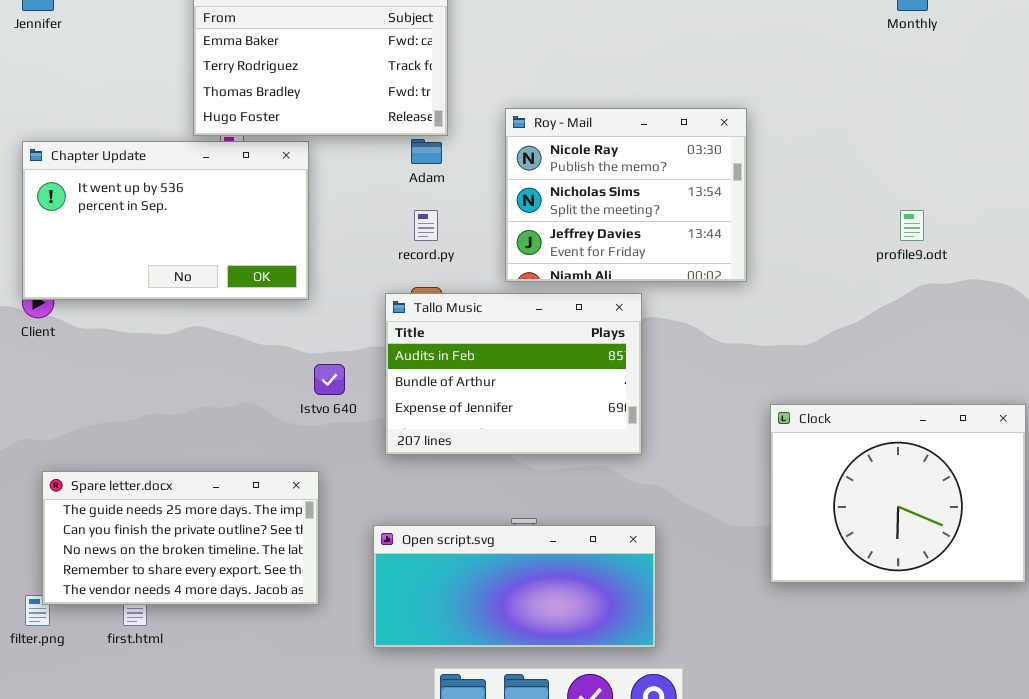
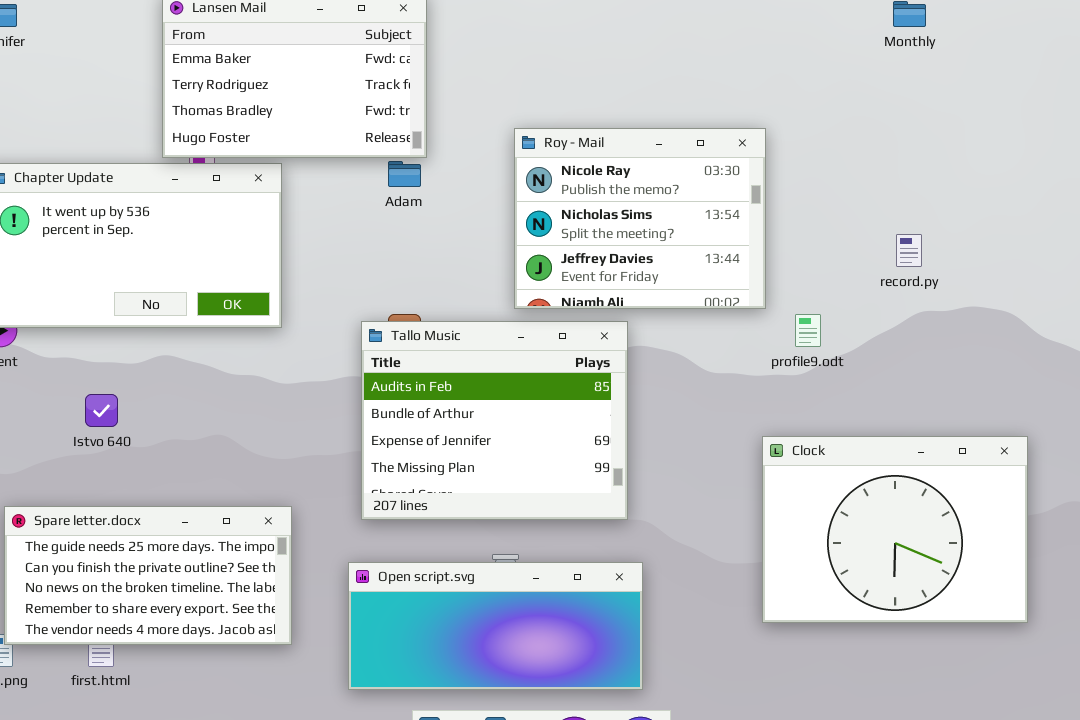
Roy - Mail: [505,108,747,282] -> [514,128,766,309], moved
record.py: [414,210,438,241] -> [896,234,922,267], moved
profile9.odt: [900,210,924,241] -> [795,314,821,347], moved
Tallo Music: [385,293,642,455] -> [361,321,628,520], resized
Istvo 640: [314,364,345,395] -> [85,394,118,427], moved

